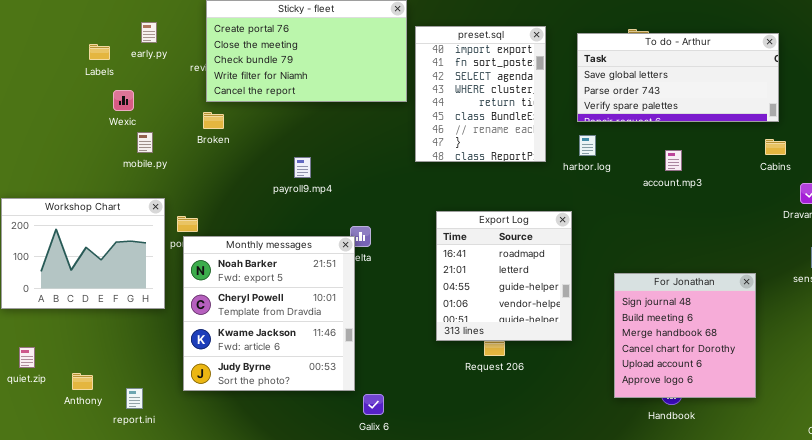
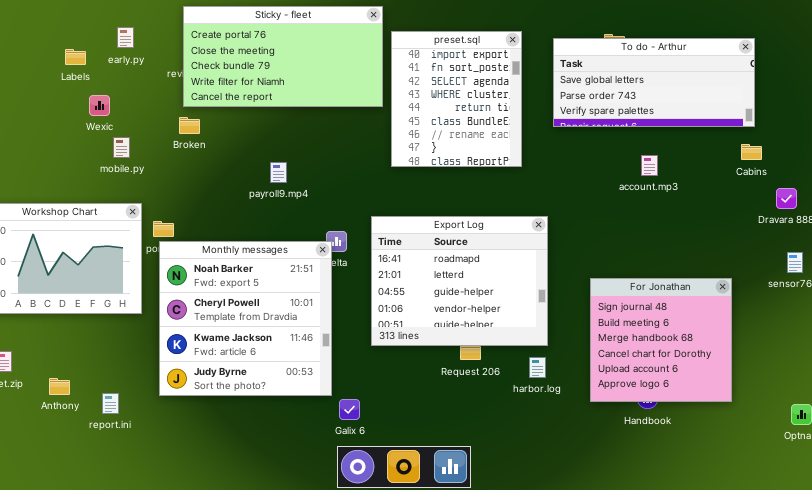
harbor.log: [579,135,596,156] -> [529,357,546,378], moved
Export Log: [436,211,572,341] -> [371,216,548,346], resized

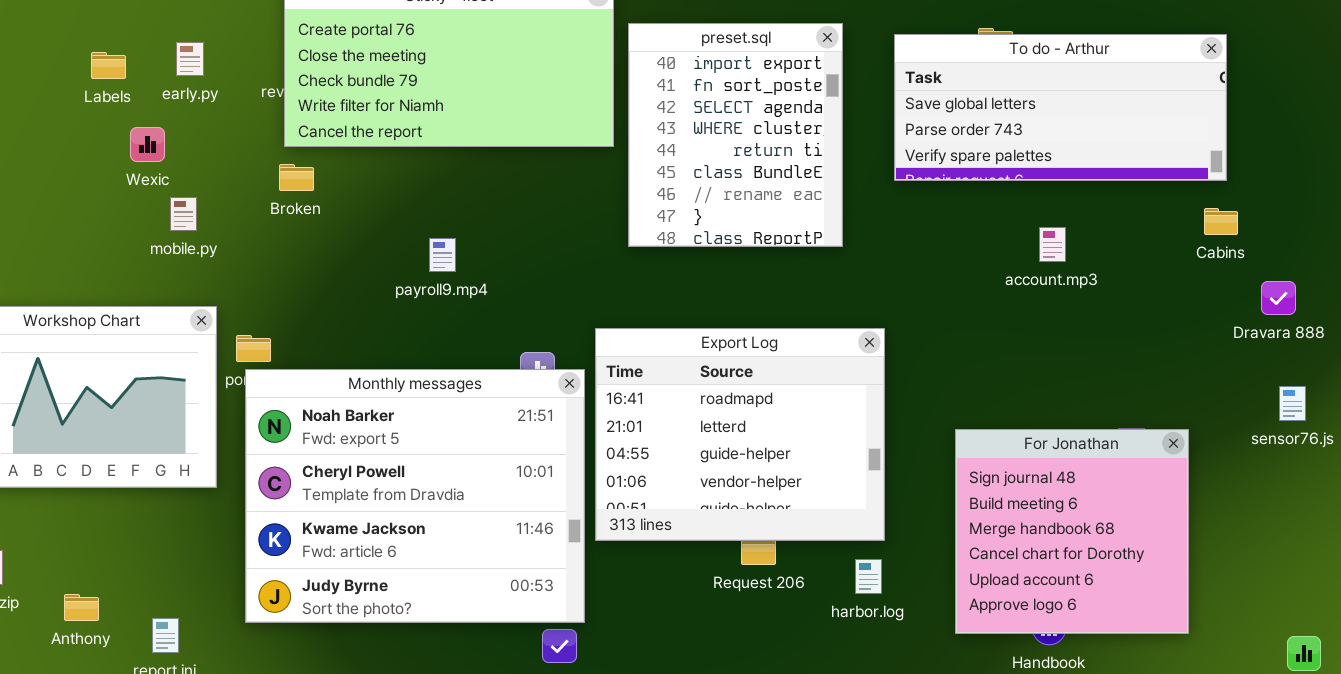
early.py: [117,27,134,48] -> [176,42,204,76], moved
Monthly messages: [159,241,332,396] -> [245,369,585,623], resized

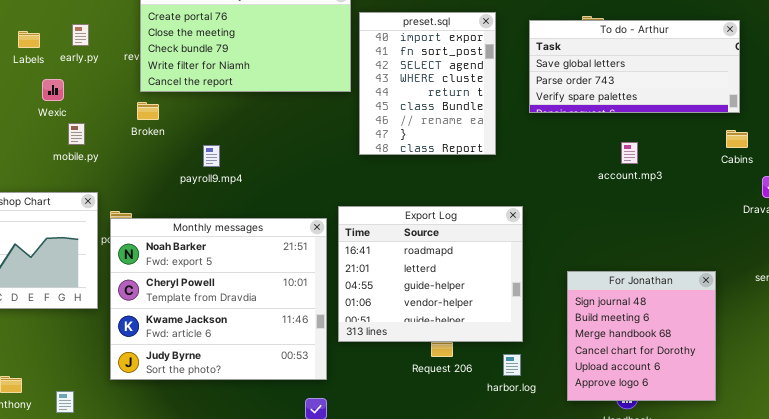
payroll9.mp4: [429,238,456,272] -> [203,145,220,167], moved
Monthly messages: [245,369,585,623] -> [110,218,327,380], moved

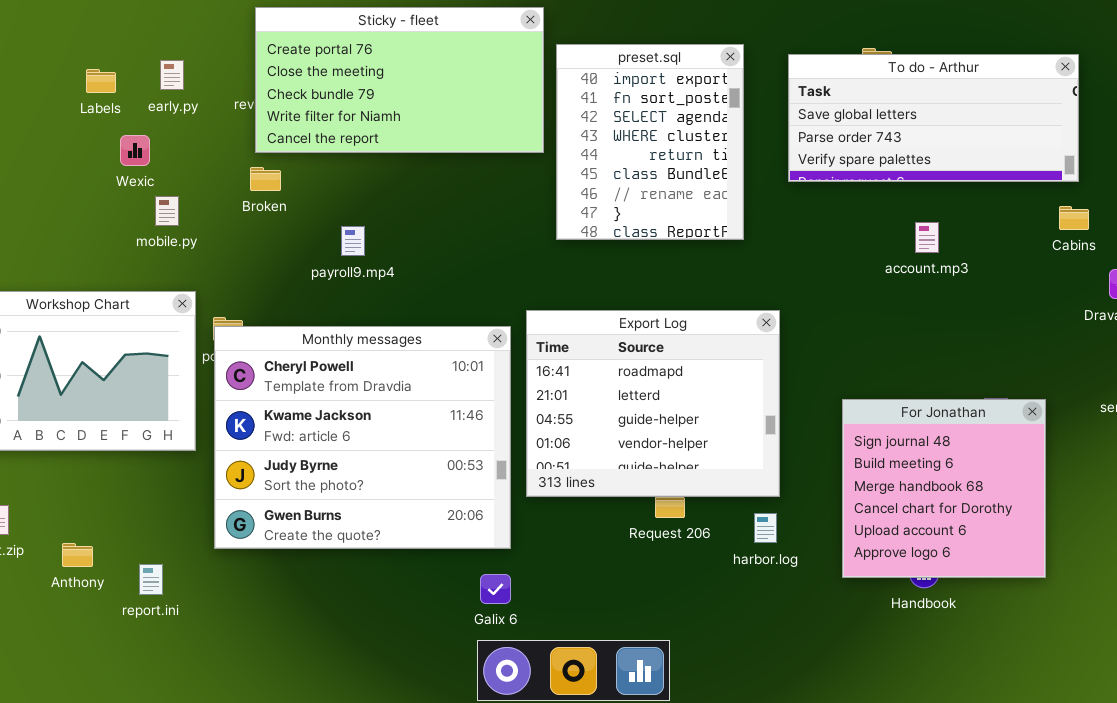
Monthly messages: [110,218,327,380] -> [214,326,511,549], scrolled down 1 row

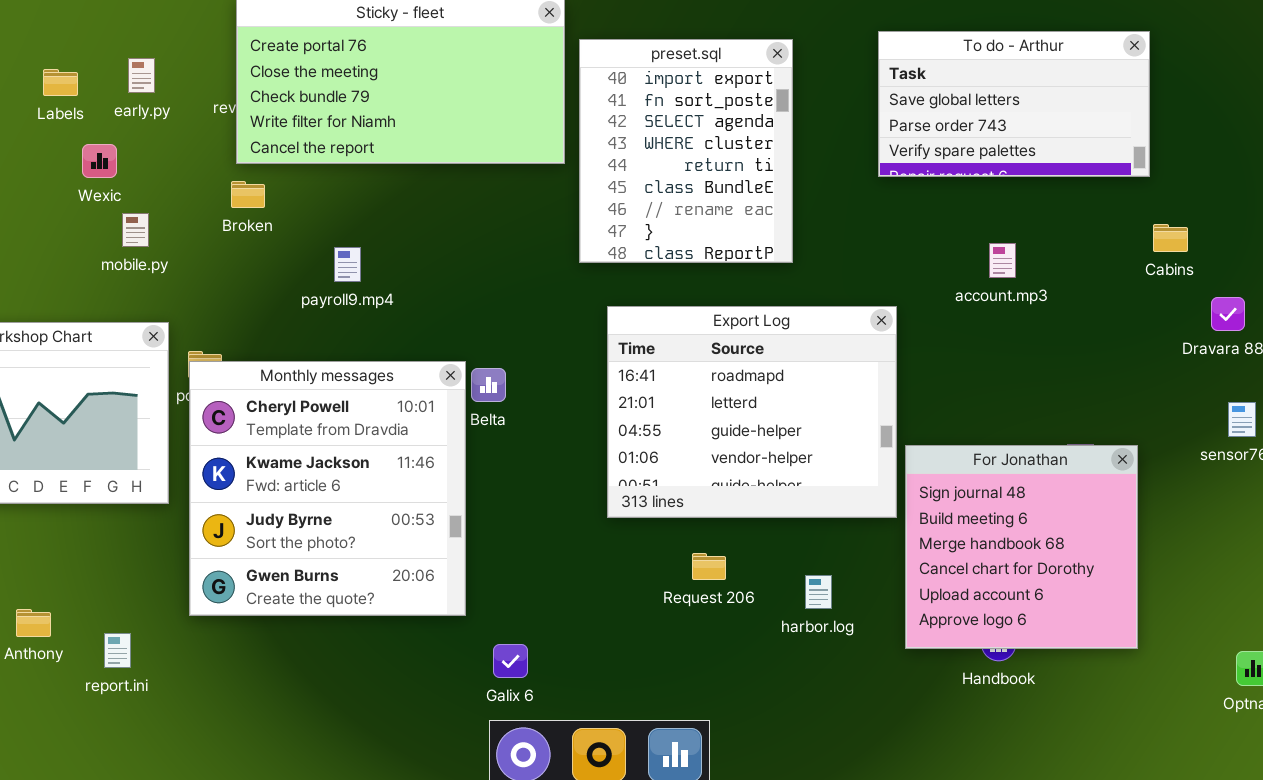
To do - Arthur: [788,54,1079,182] -> [878,31,1150,177], moved, resized
Export Log: [526,310,780,497] -> [607,306,897,518], moved
Monthly messages: [214,326,511,549] -> [189,361,466,616], resized

